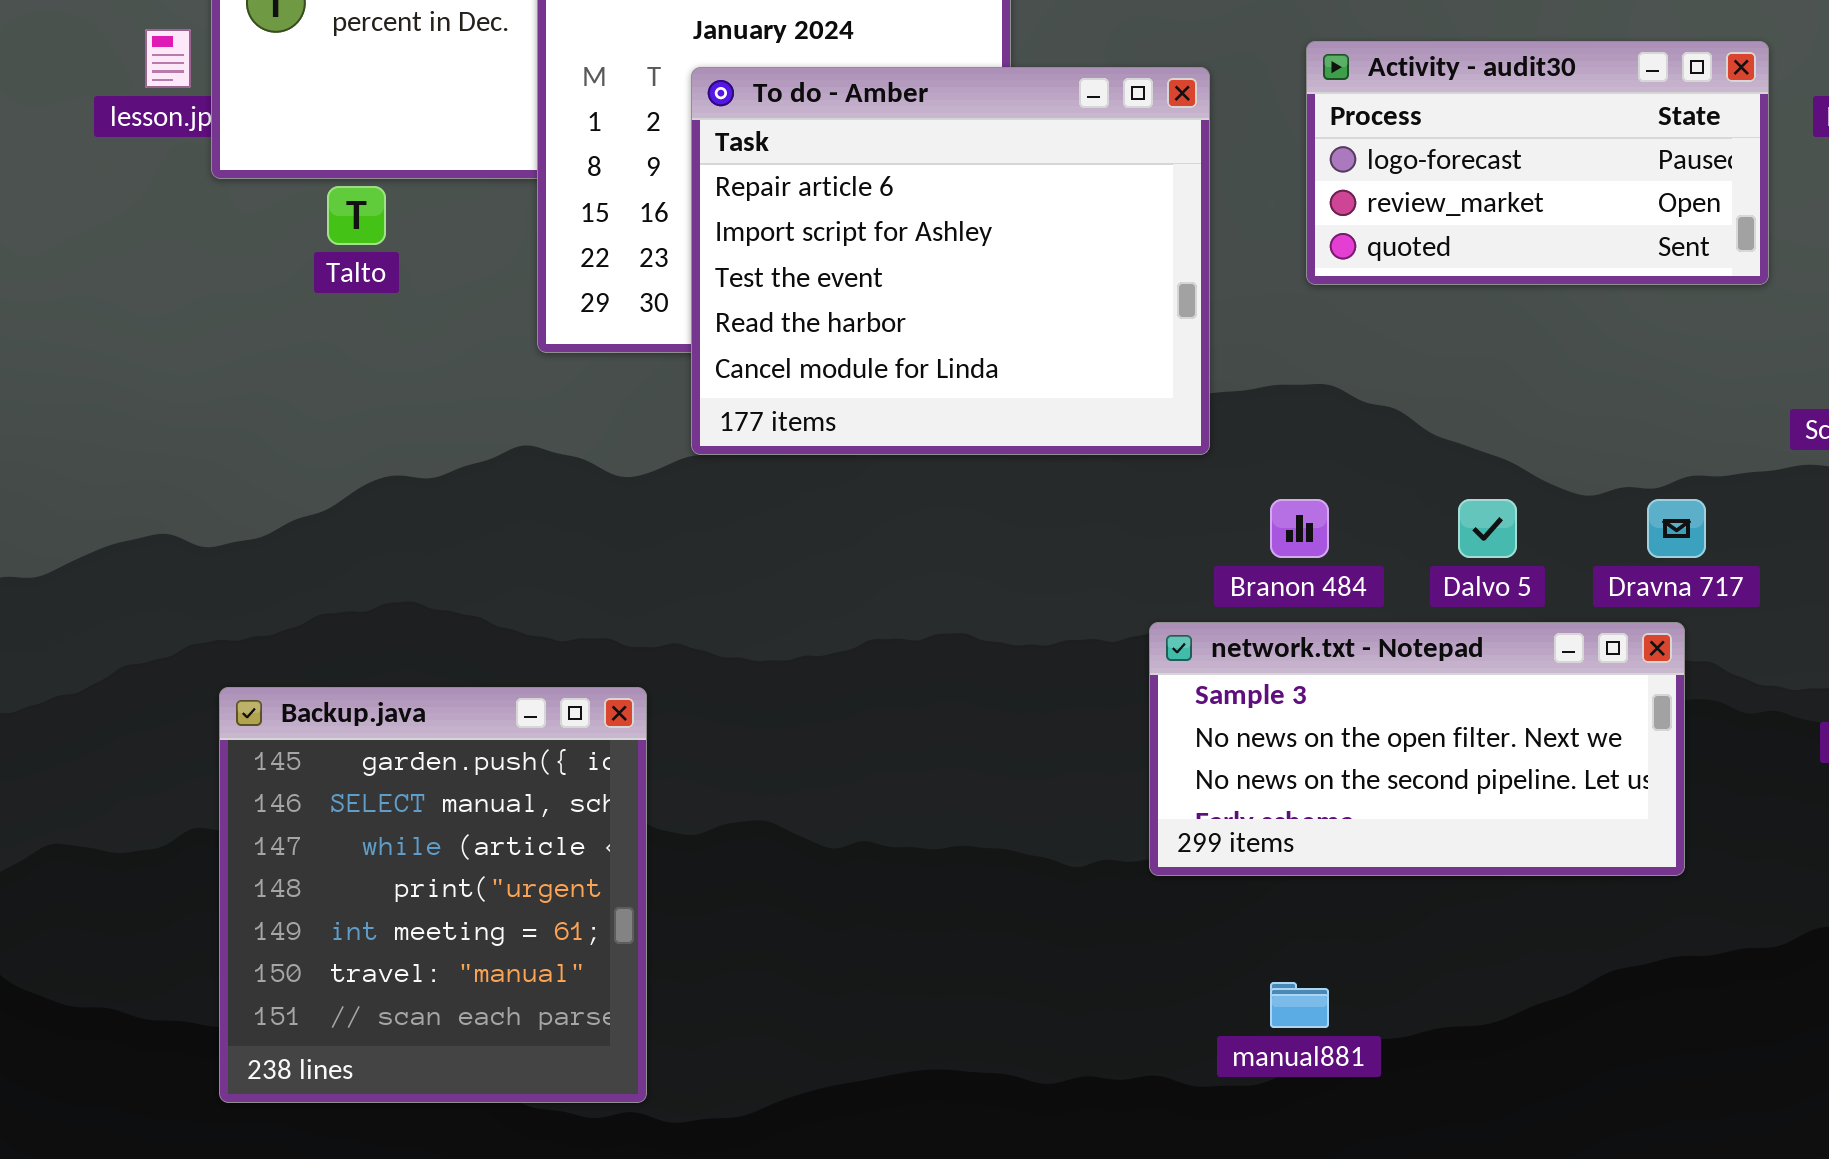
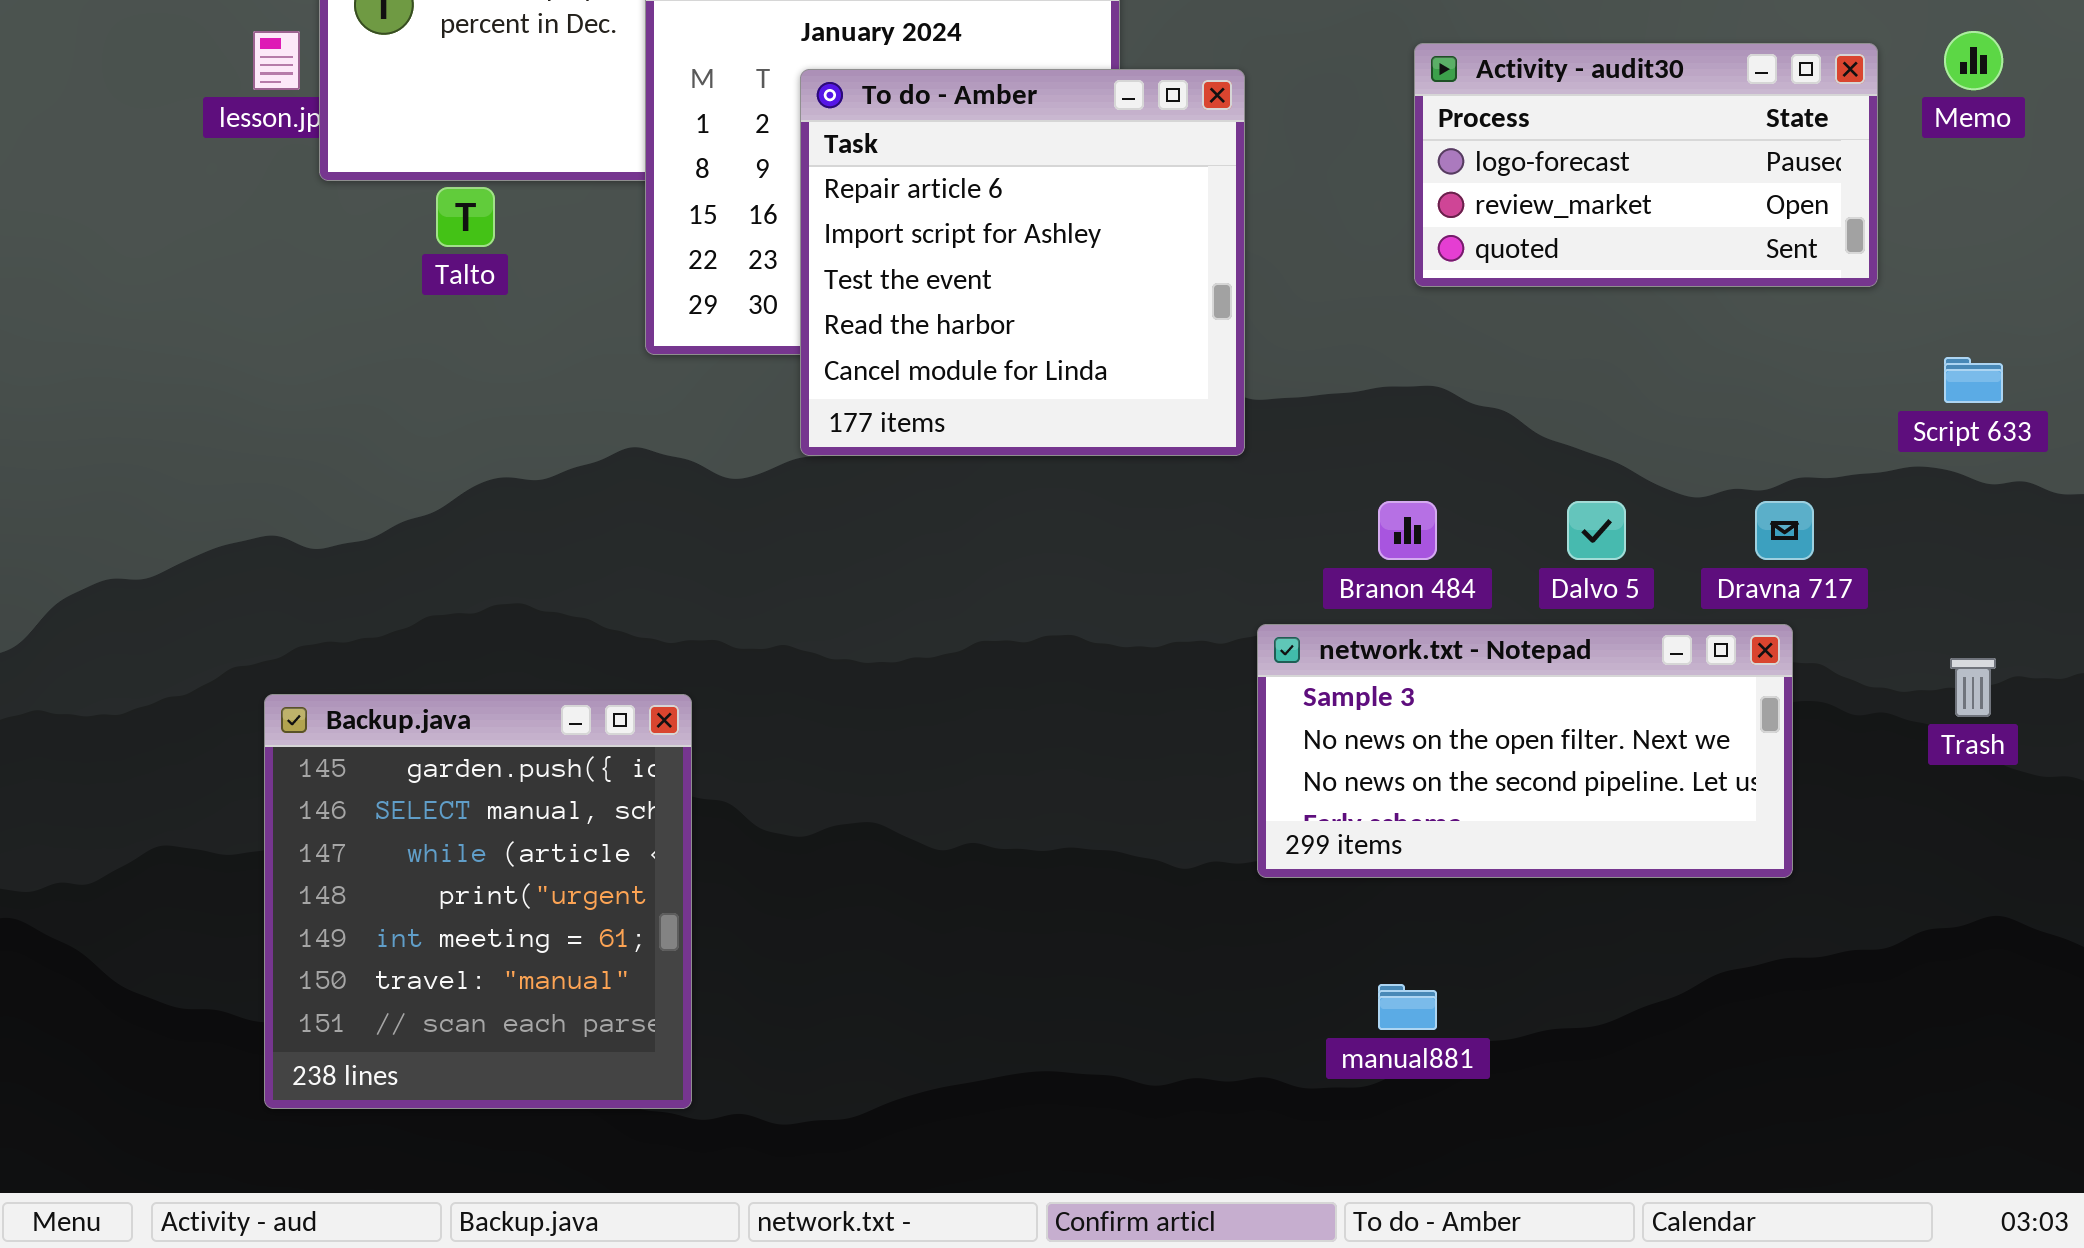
To do - Amber: [691,67,1210,455] -> [800,69,1245,456], resized
Backup.java: [219,687,647,1103] -> [264,694,692,1109], moved

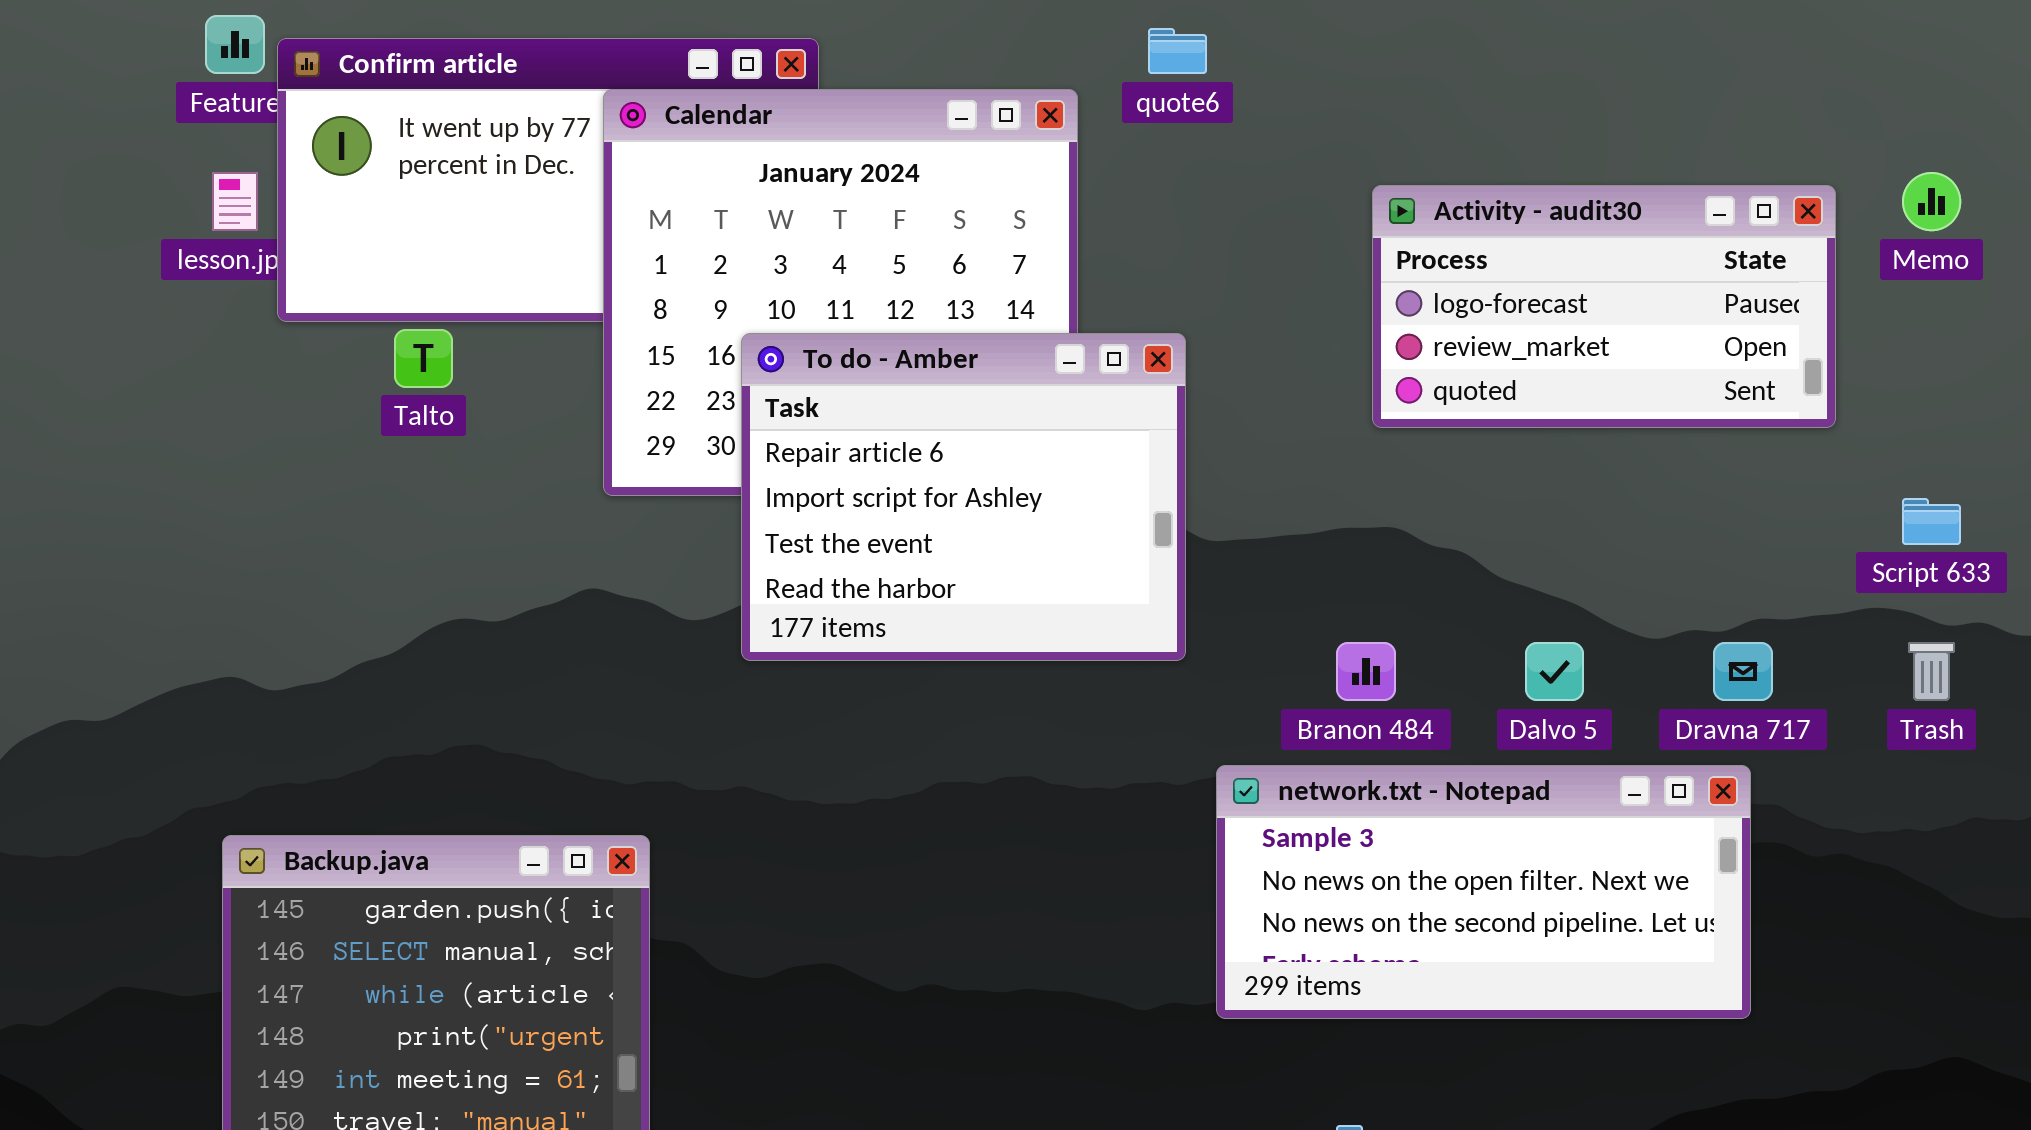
To do - Amber: [800,69,1245,456] -> [741,333,1186,661], moved, resized
Trash: [1950,658,1996,717] -> [1908,642,1955,701], moved

